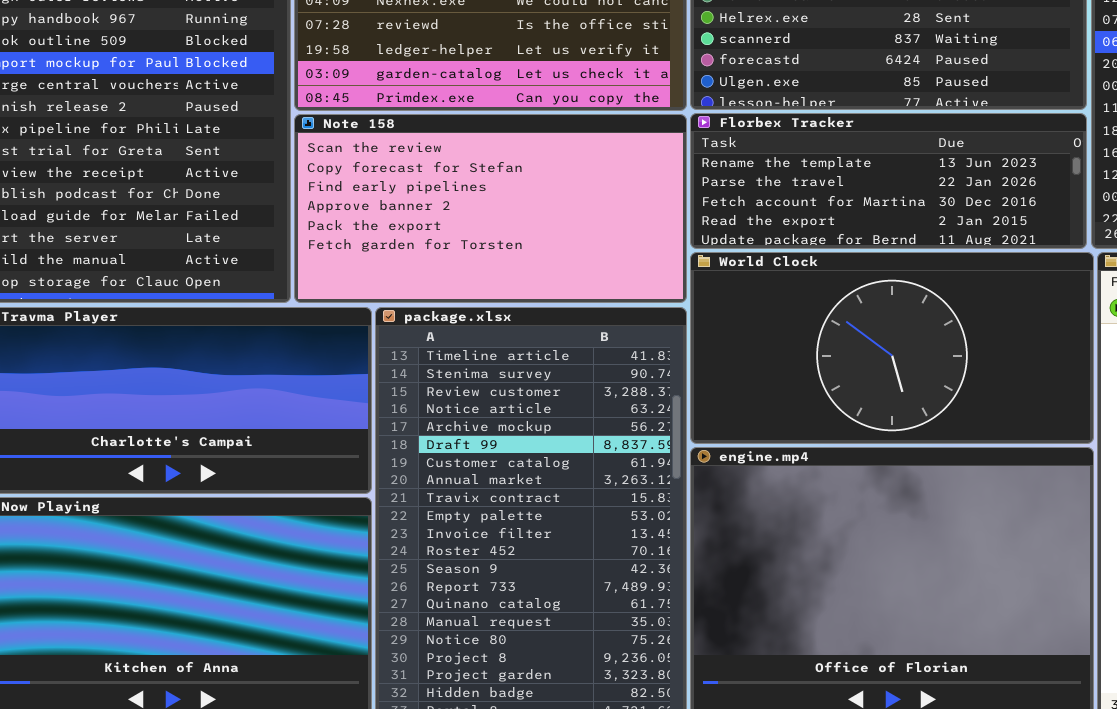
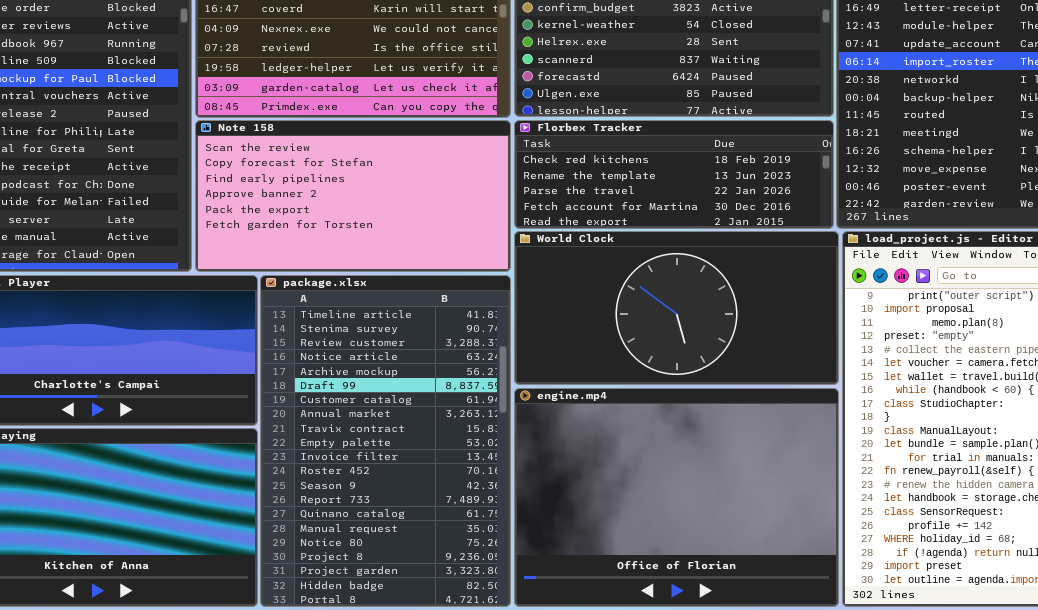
Florbex Tracker: [690,113,1087,249] -> [514,120,834,229], scrolled up 1 row

